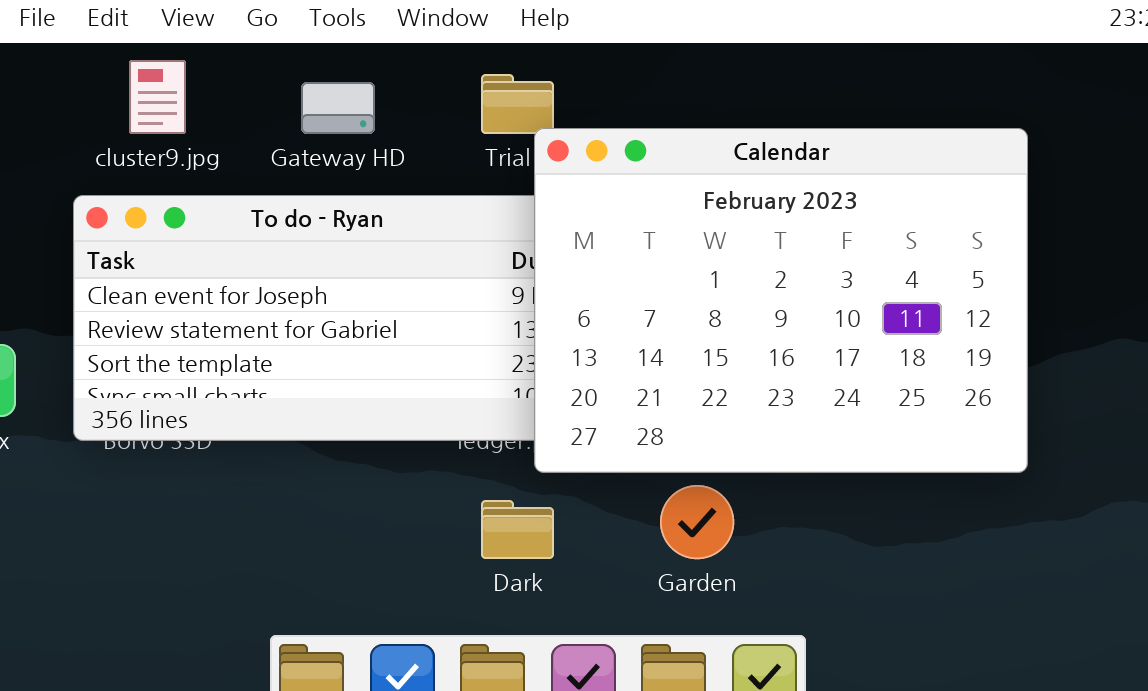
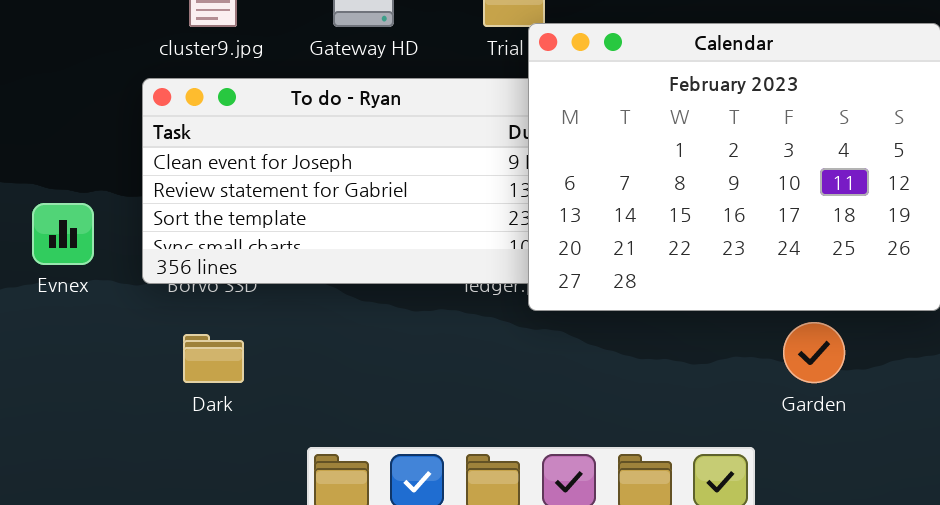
Garden: [660,485,734,559] -> [783,322,845,383], moved
Dark: [481,500,554,559] -> [183,334,244,383], moved

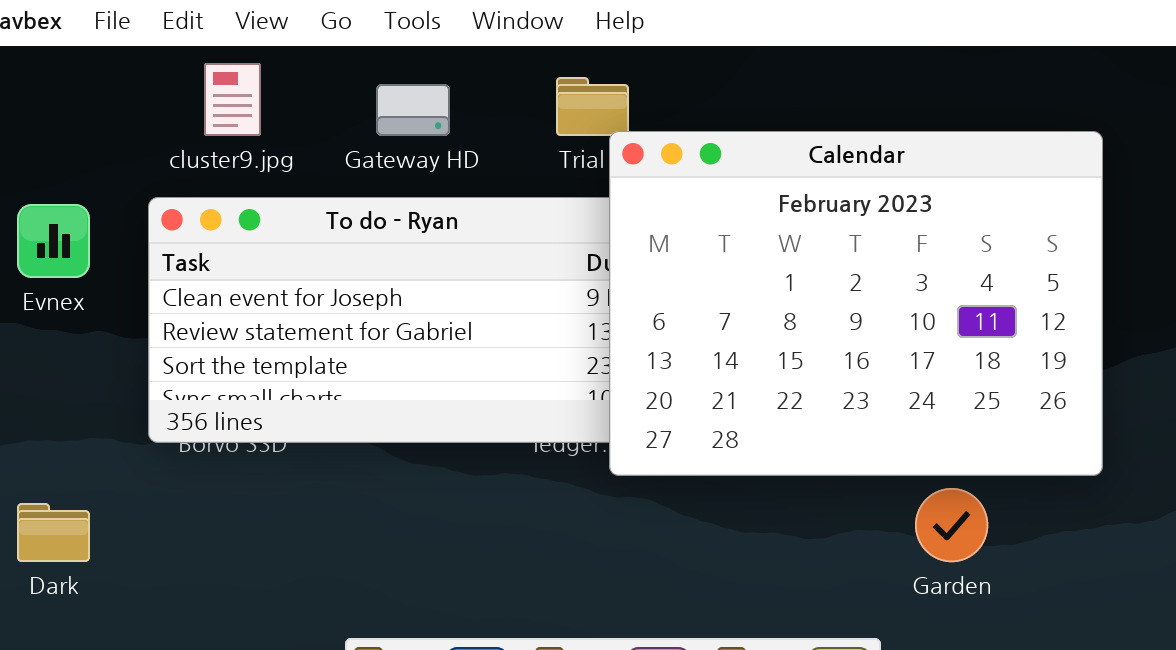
Evnex: [32,203,94,265] -> [17,204,90,278], moved
Dark: [183,334,244,383] -> [17,503,90,562], moved

